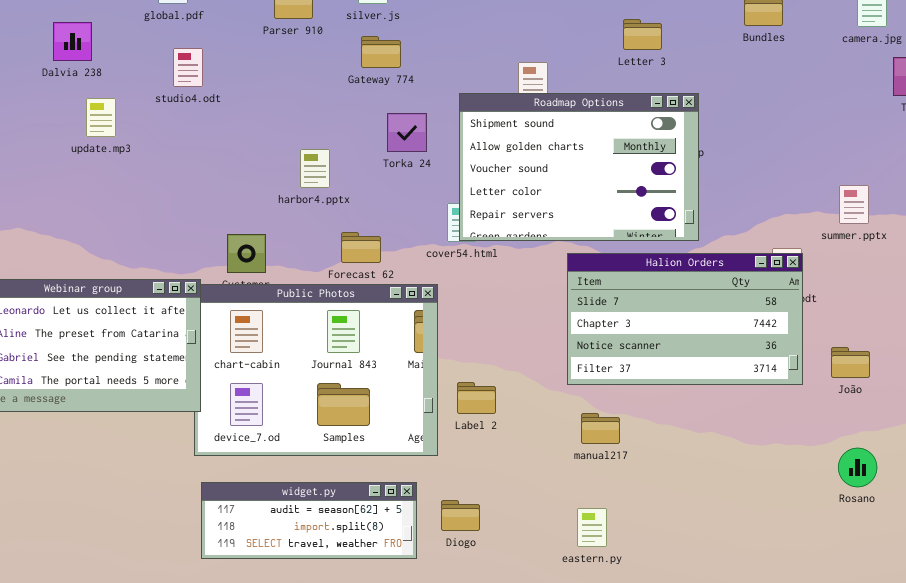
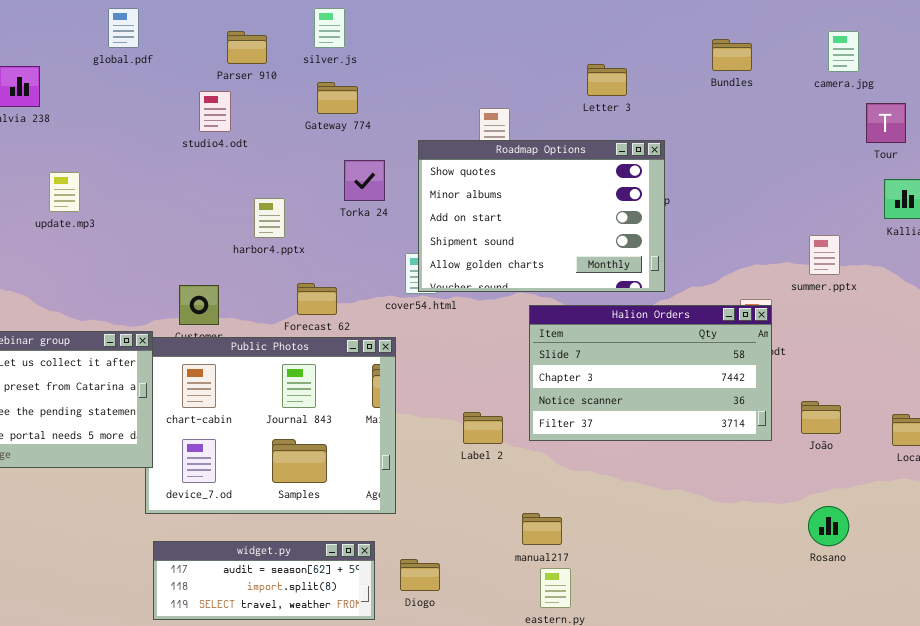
studio4.odt: [173,48,203,87] -> [199,91,231,132], moved
Roadmap Options: [459,93,699,241] -> [418,140,665,292], scrolled up 3 rows
update.mp3: [86,98,116,137] -> [49,172,80,212], moved
Label 2: [457,382,496,414] -> [463,412,503,444], moved
manual217: [581,413,620,444] -> [522,513,562,545], moved

